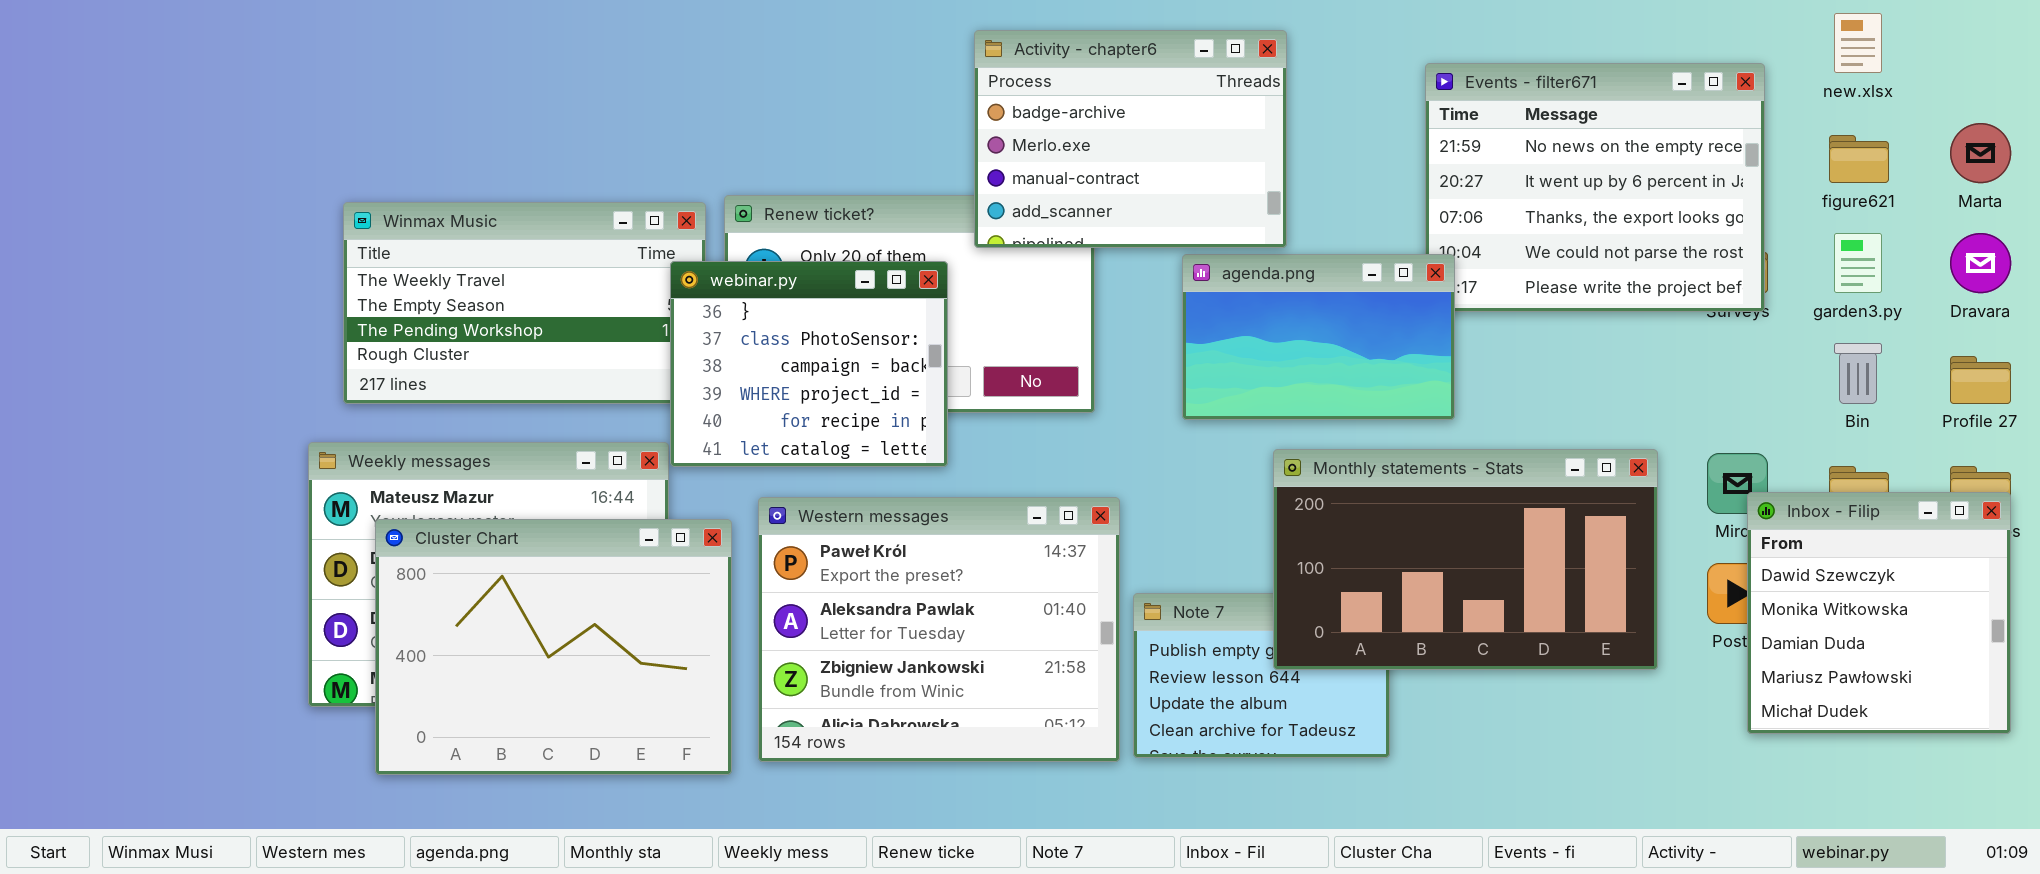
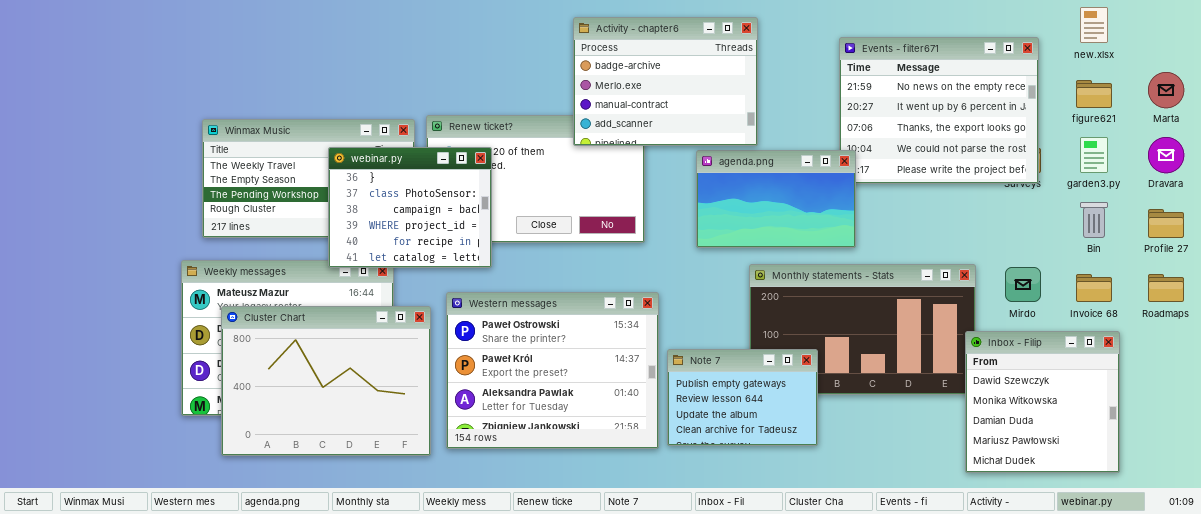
webinar.py: [670,261,948,467] -> [328,147,492,268], moved
Inbox - Filip: [1747,492,2011,734] -> [965,331,1120,473], moved
Western messages: [758,497,1120,762] -> [446,292,659,449], scrolled up 1 row
Note 7: [1133,593,1390,758] -> [667,349,818,446], raised

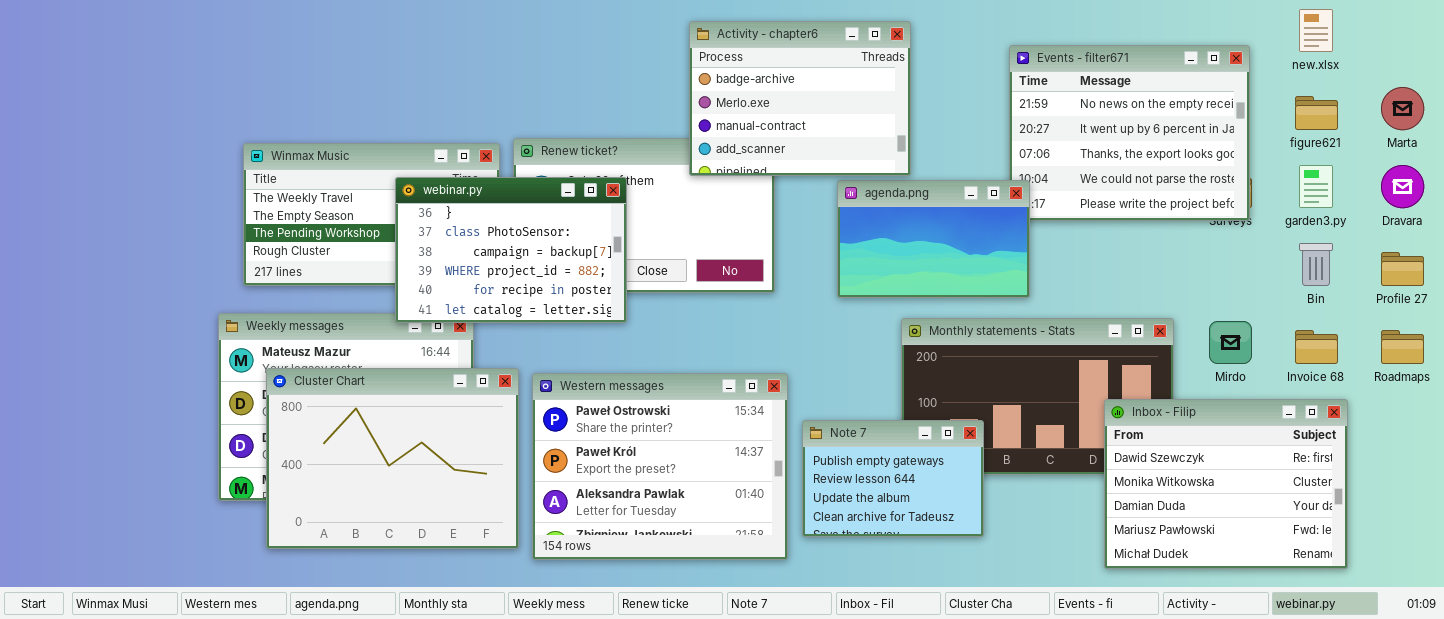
webinar.py: [328,147,492,268] -> [395,177,627,323], resized
Western messages: [446,292,659,449] -> [532,373,788,560], moved
Inbox - Filip: [965,331,1120,473] -> [1104,399,1348,569], resized

